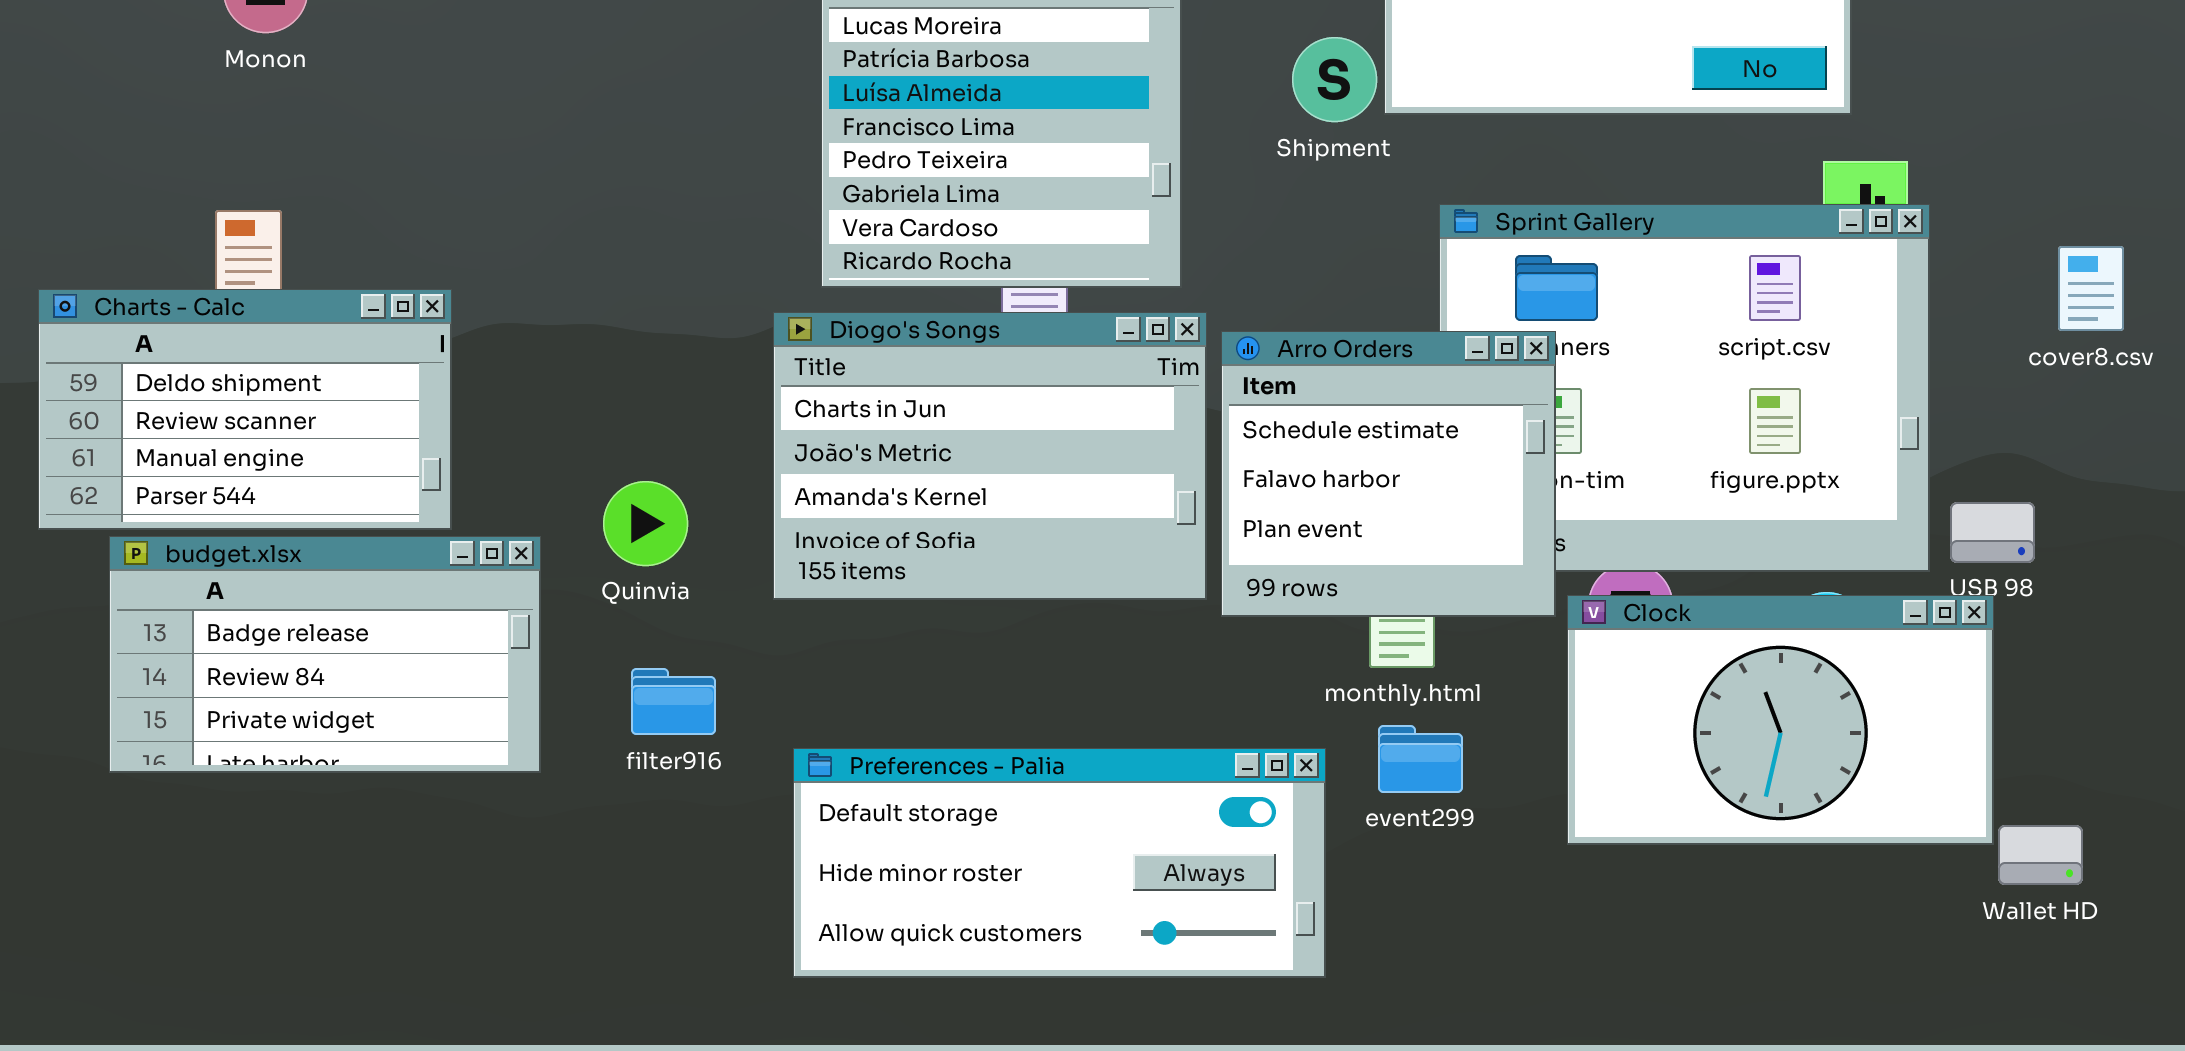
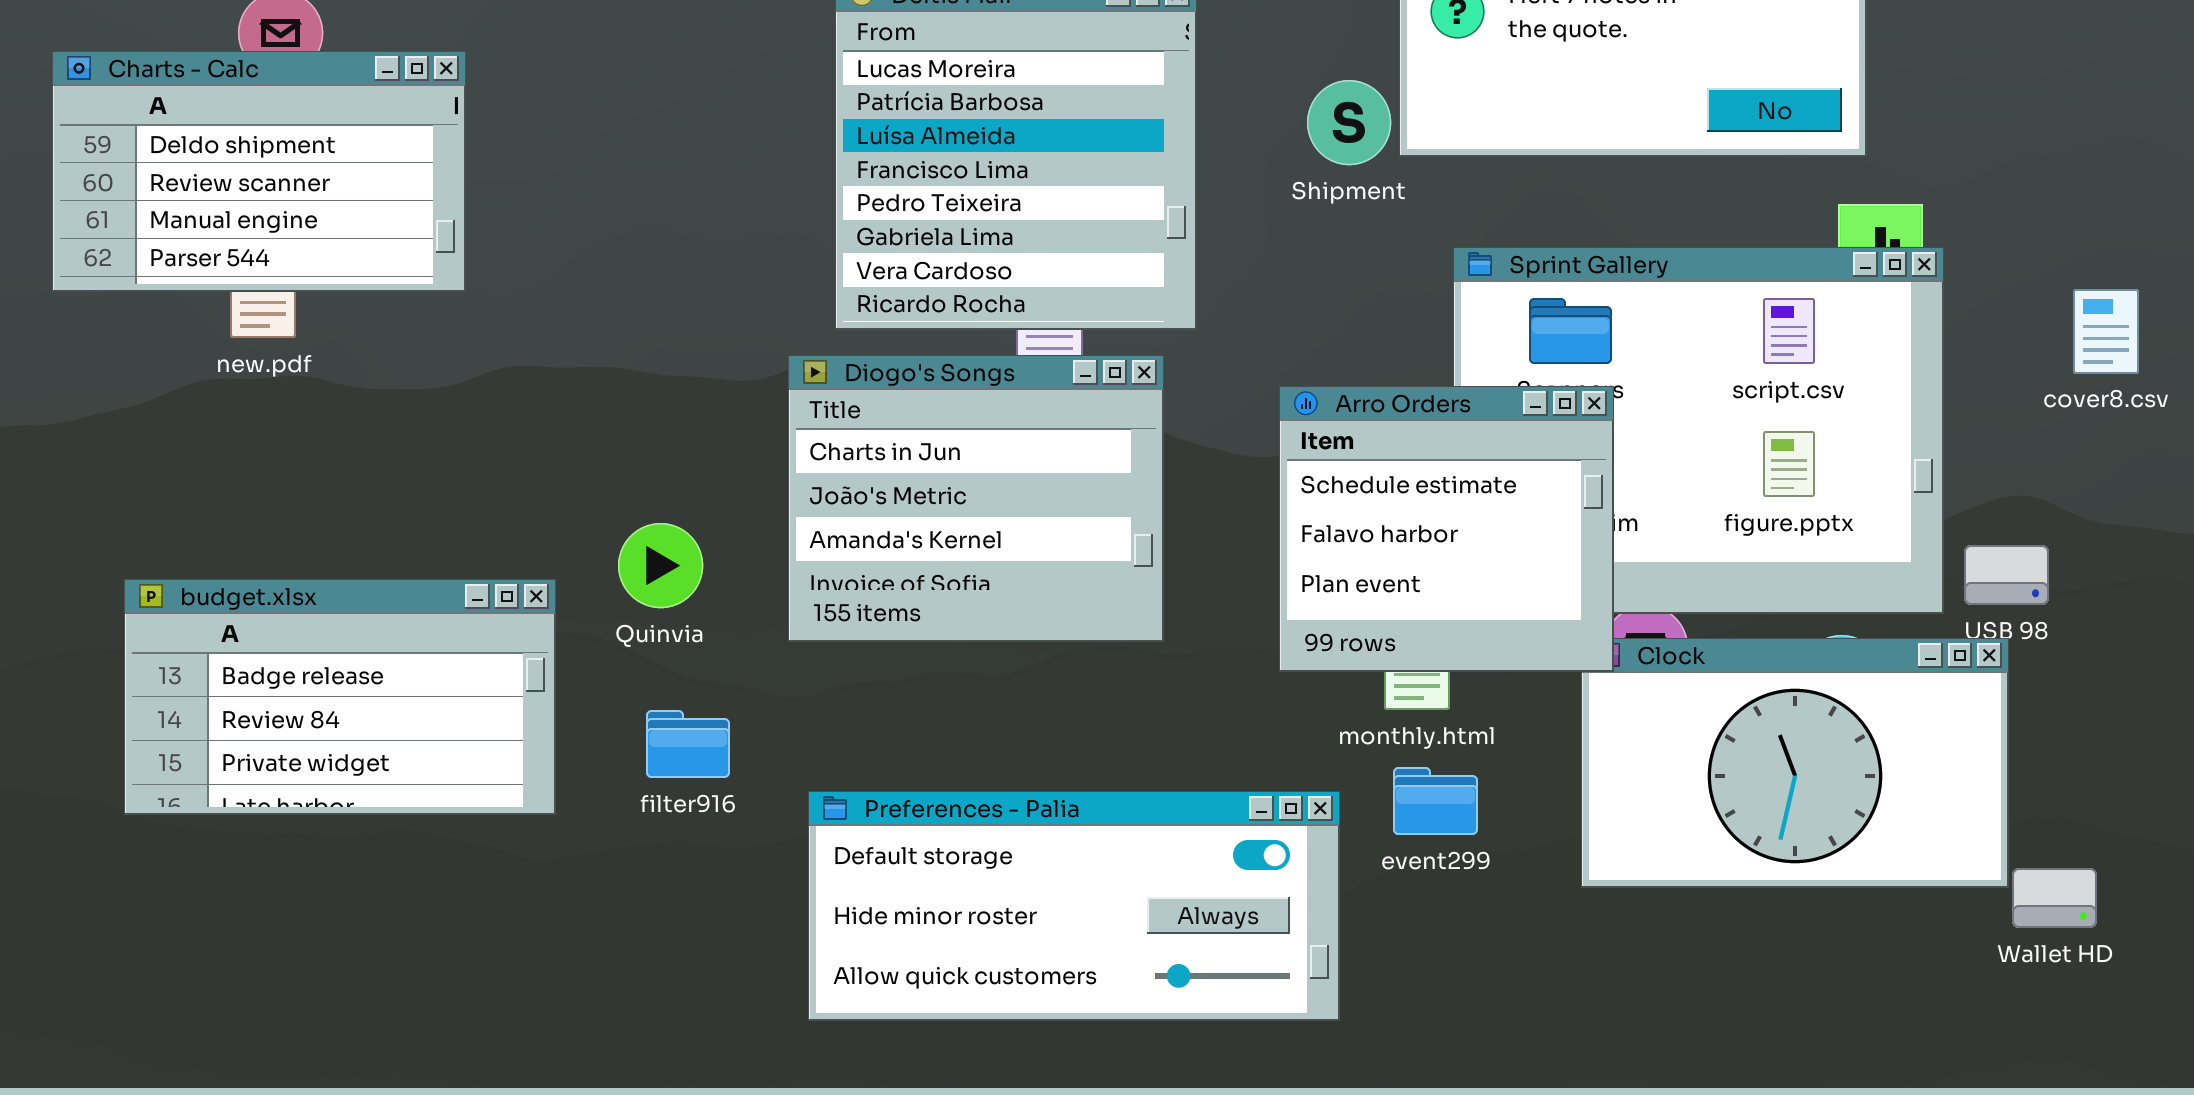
Charts - Calc: [38,289,452,530] -> [52,51,466,292], moved
Diogo's Songs: [773,312,1207,600] -> [788,355,1164,642], resized
Arro Orders: [1221,331,1556,617] -> [1279,386,1614,672], moved

